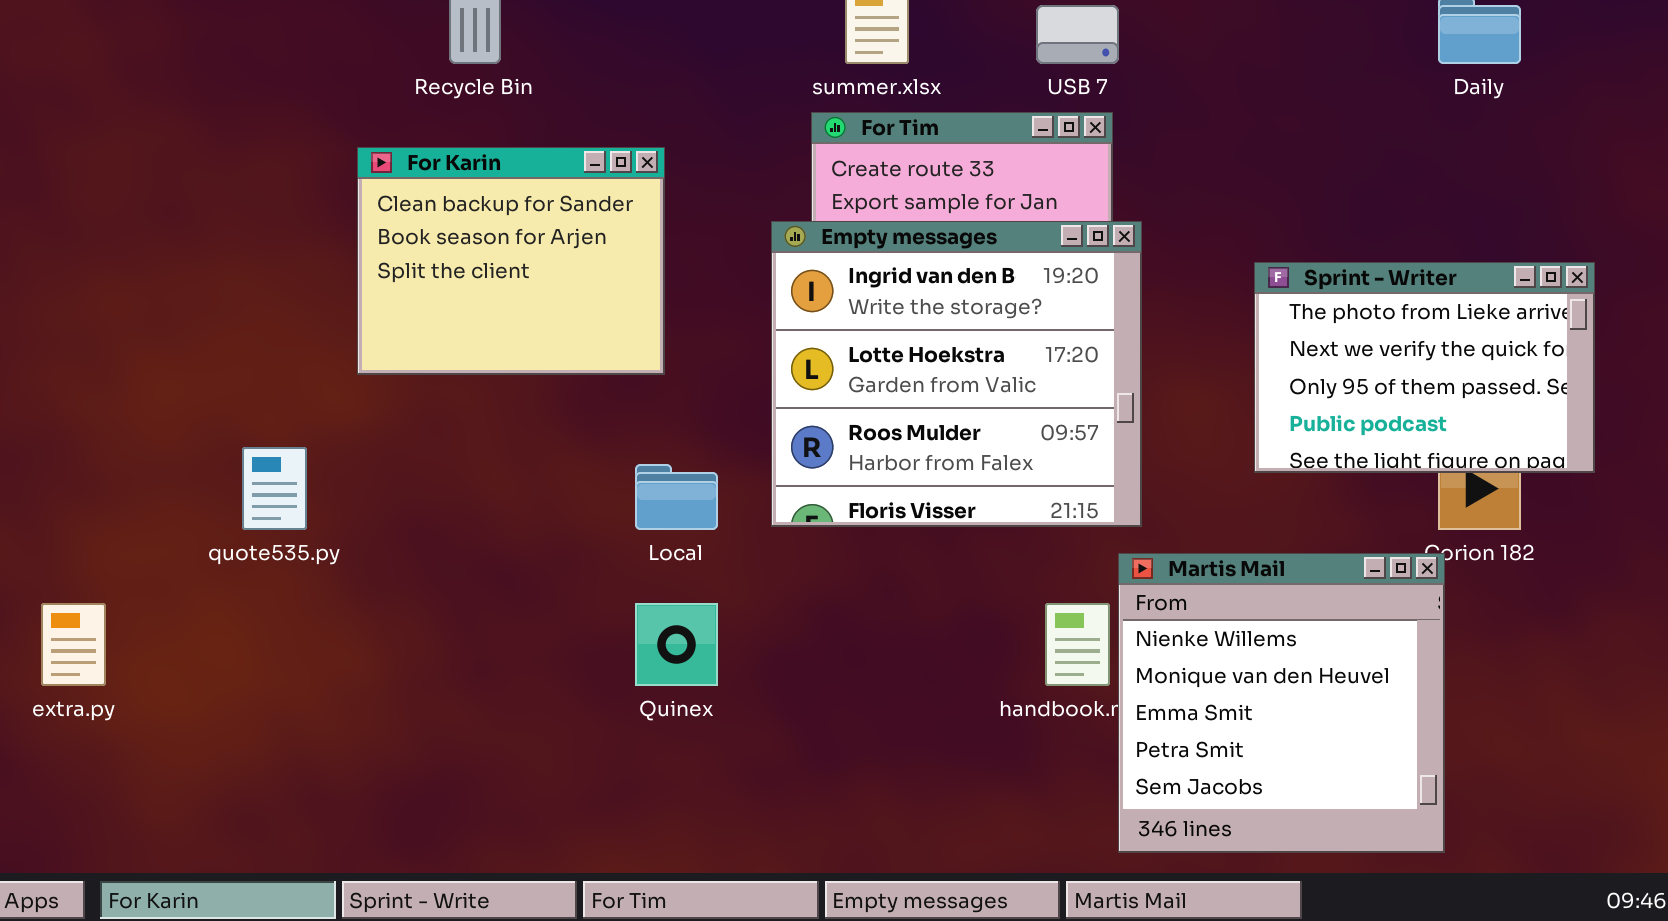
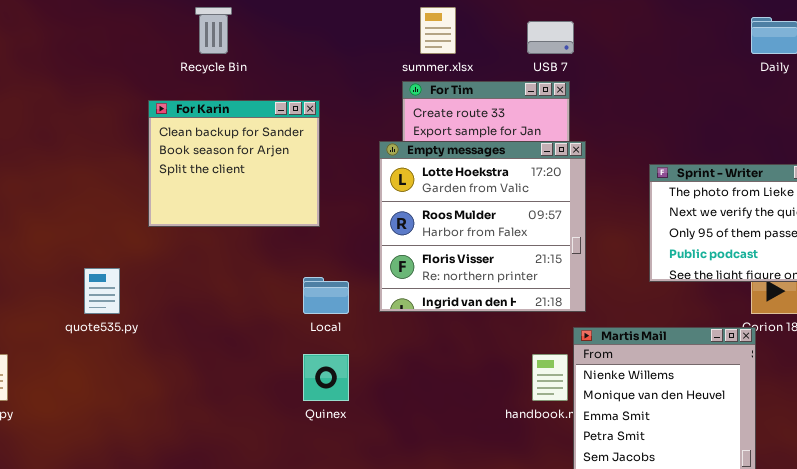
Empty messages: [771,221,1142,527] -> [379,141,586,312], scrolled down 1 row

